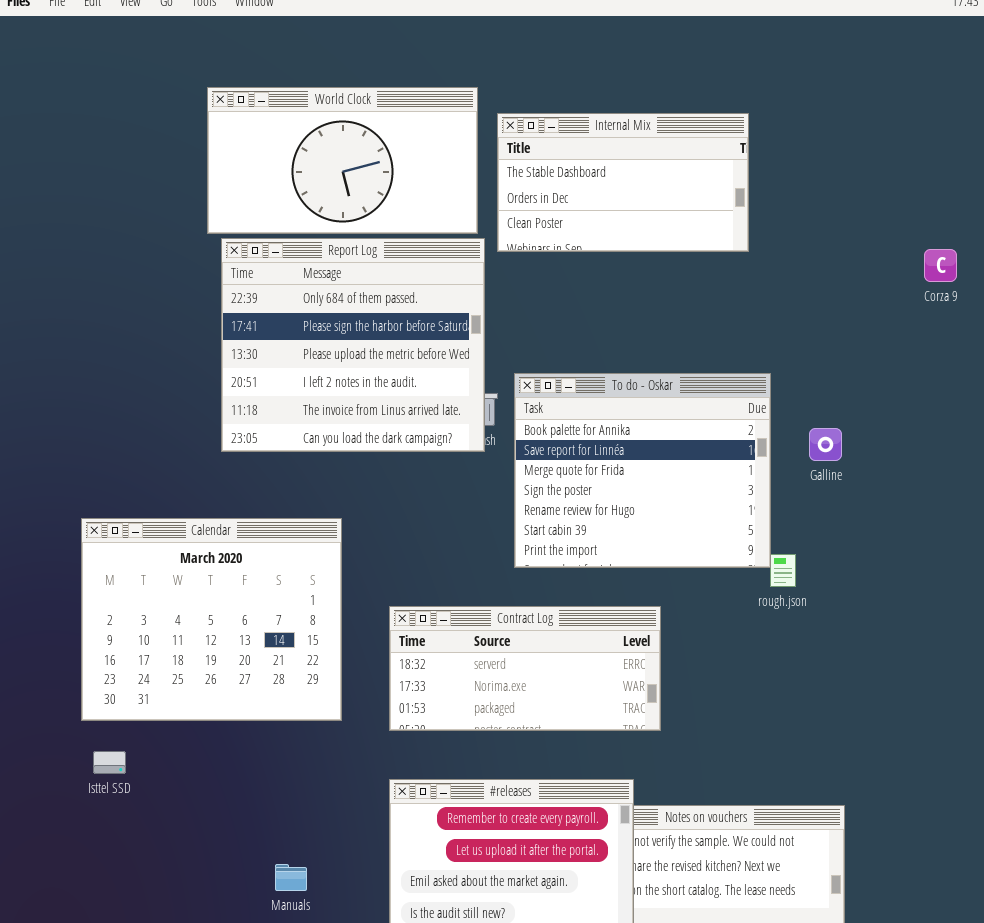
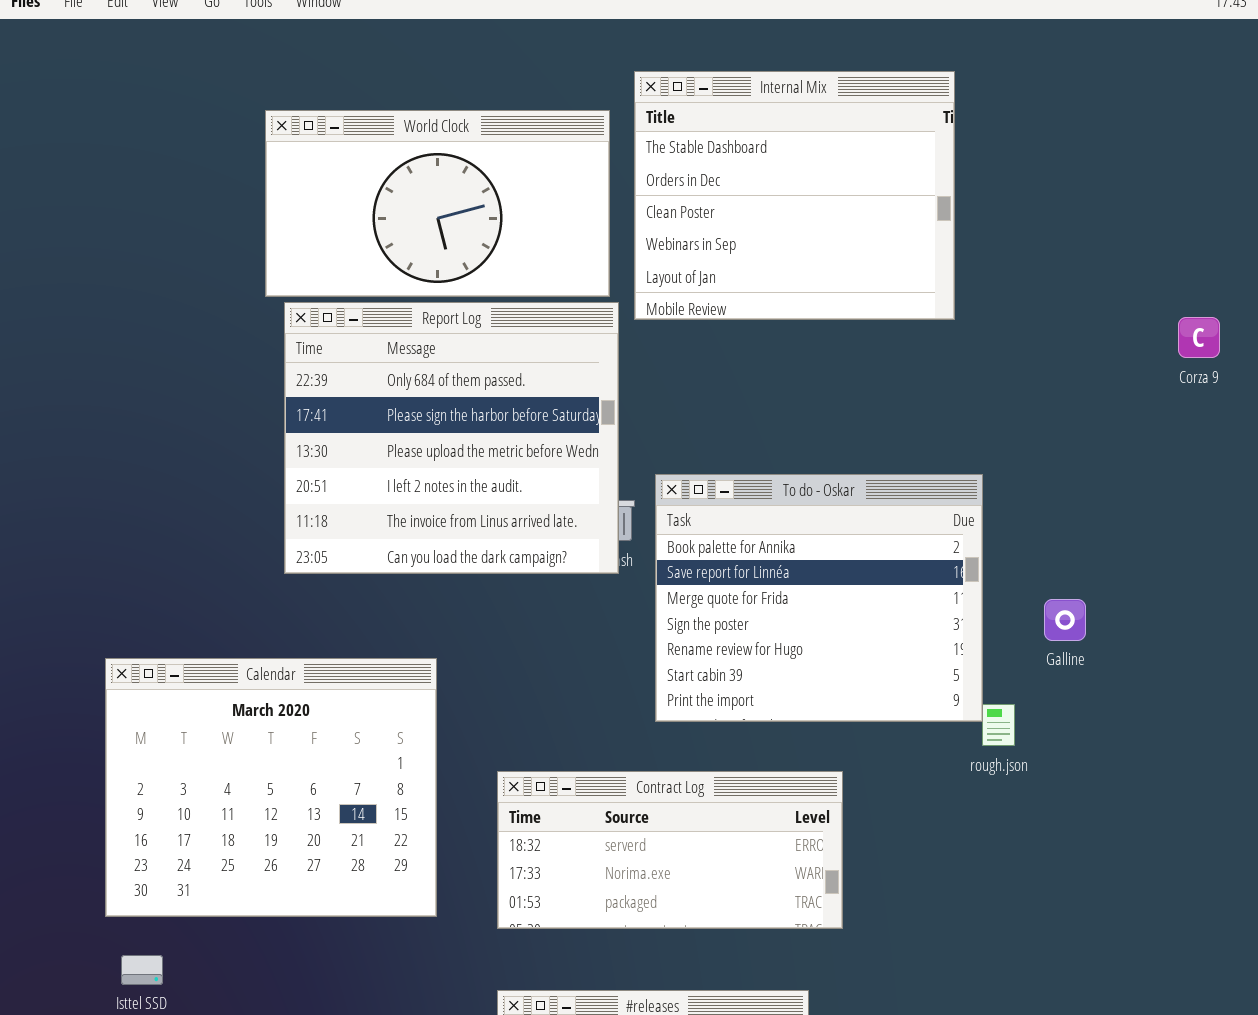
Internal Mix: [497,113,749,252] -> [634,71,955,320], resized
Galline: [809,428,842,461] -> [1044,599,1086,641], moved

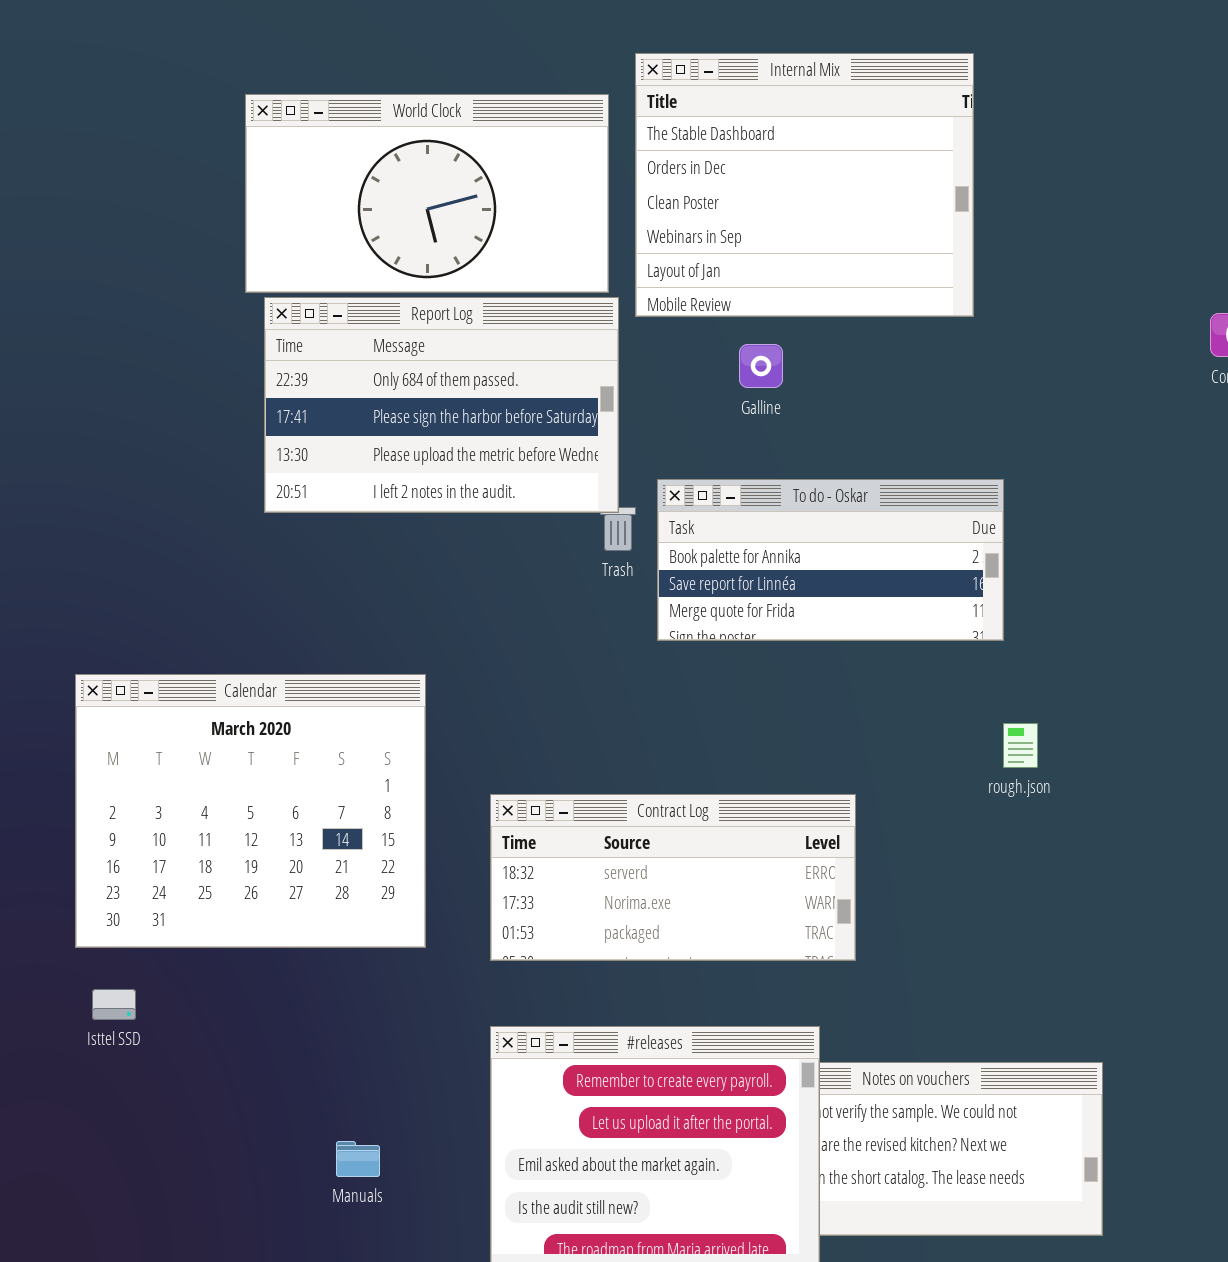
Report Log: [284,302,619,574] -> [264,297,619,513], resized
To do - Oskar: [655,474,983,722] -> [657,479,1004,641], resized
Galline: [1044,599,1086,641] -> [739,344,783,388], moved

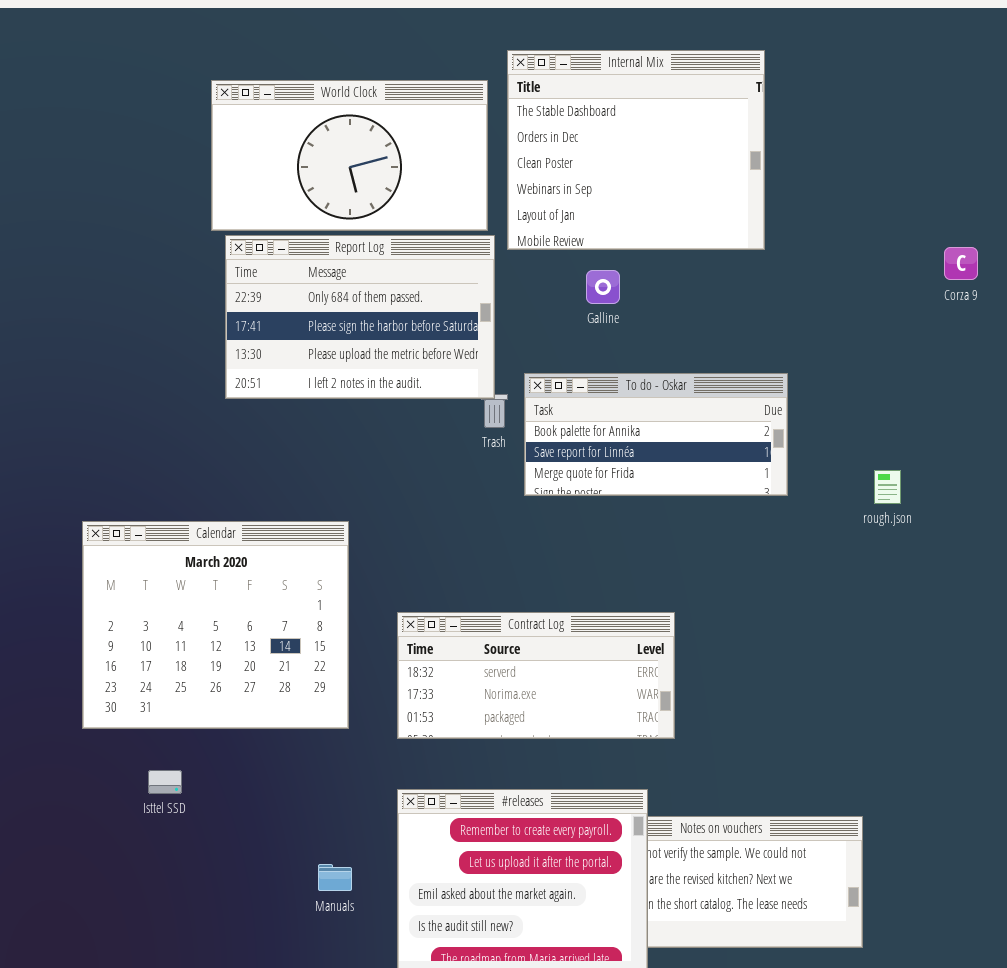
rough.json: [1003,723,1038,768] -> [874,470,901,504], moved
Isttel SSD: [92,989,136,1020] -> [148,770,182,794], moved
Manuals: [336,1141,380,1177] -> [318,864,352,891], moved

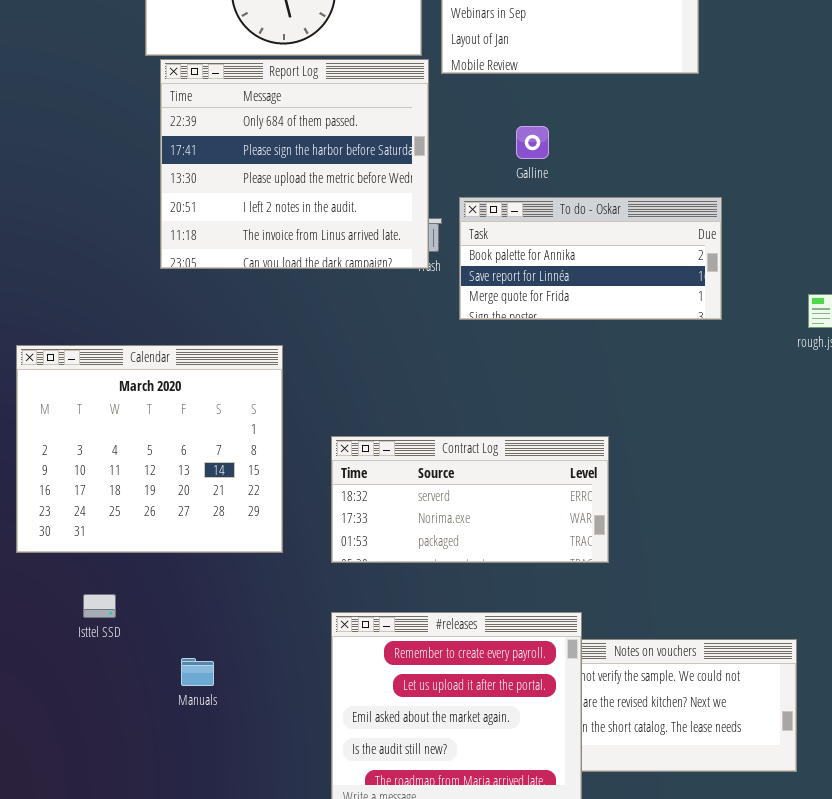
Report Log: [225,235,495,399] -> [160,59,429,269], resized
Galline: [586,270,620,304] -> [516,126,549,159], moved
Manuals: [318,864,352,891] -> [181,658,214,686], moved

